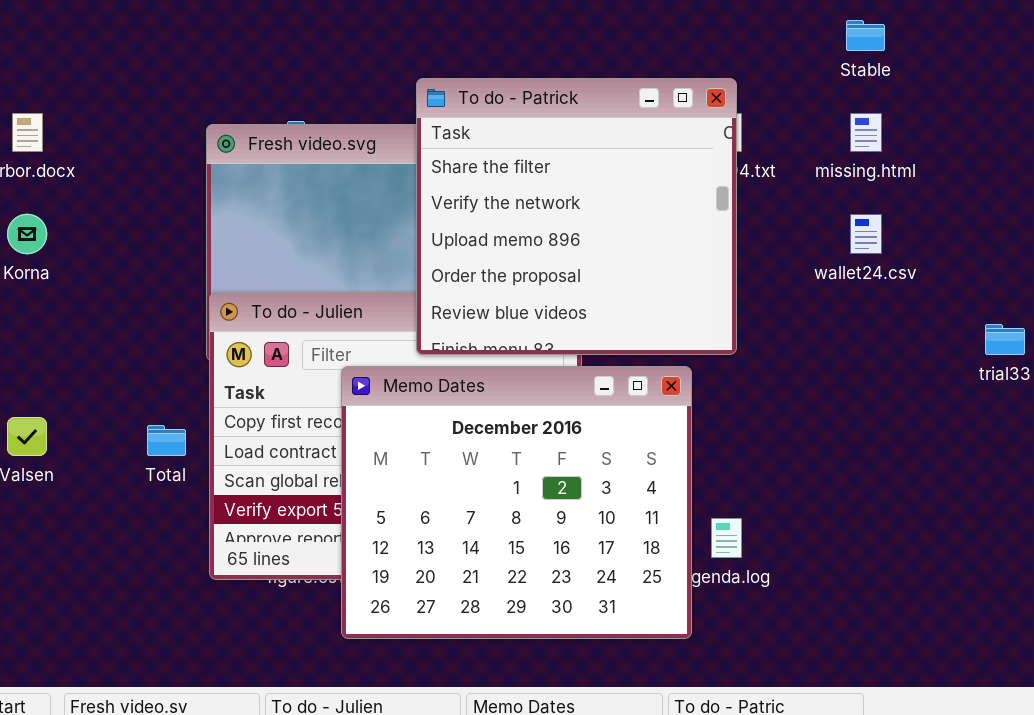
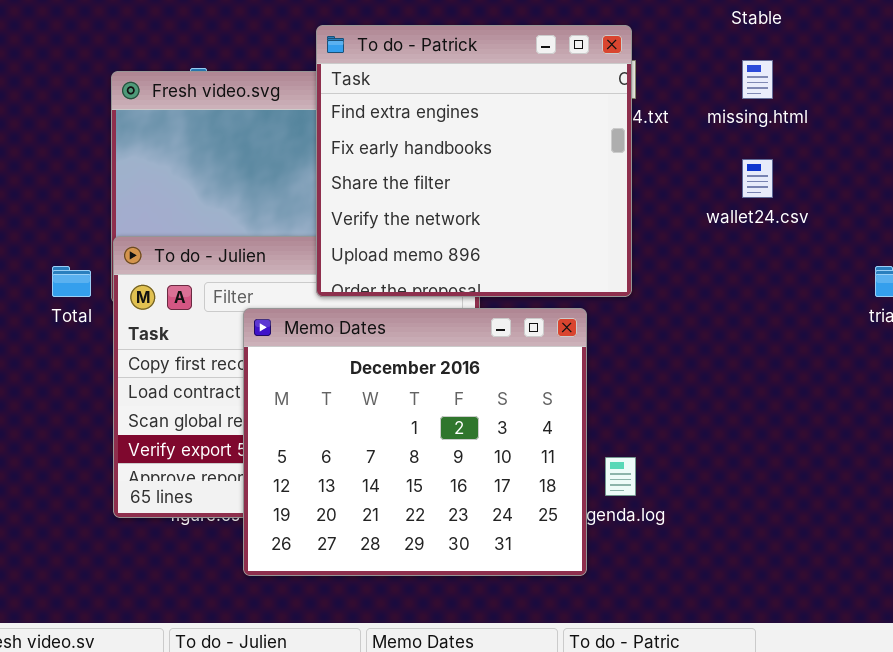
To do - Patrick: [416,78,737,355] -> [316,25,632,297], scrolled up 2 rows
Total: [147,425,186,456] -> [52,266,91,297], moved

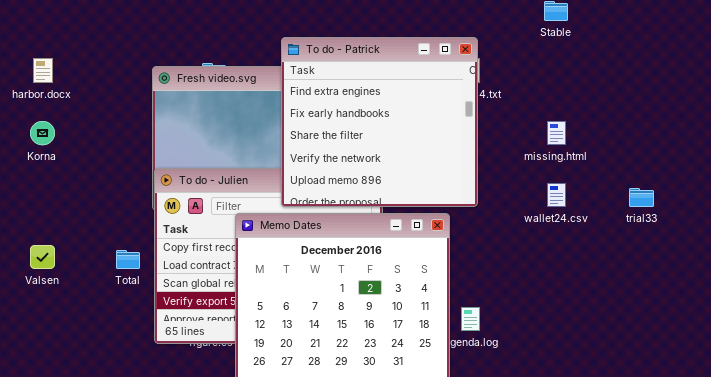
missing.html: [742,60,773,99] -> [547,121,566,145], moved
wallet24.csv: [742,159,773,198] -> [547,183,566,207], moved
Total: [52,266,91,297] -> [116,250,140,269], moved

